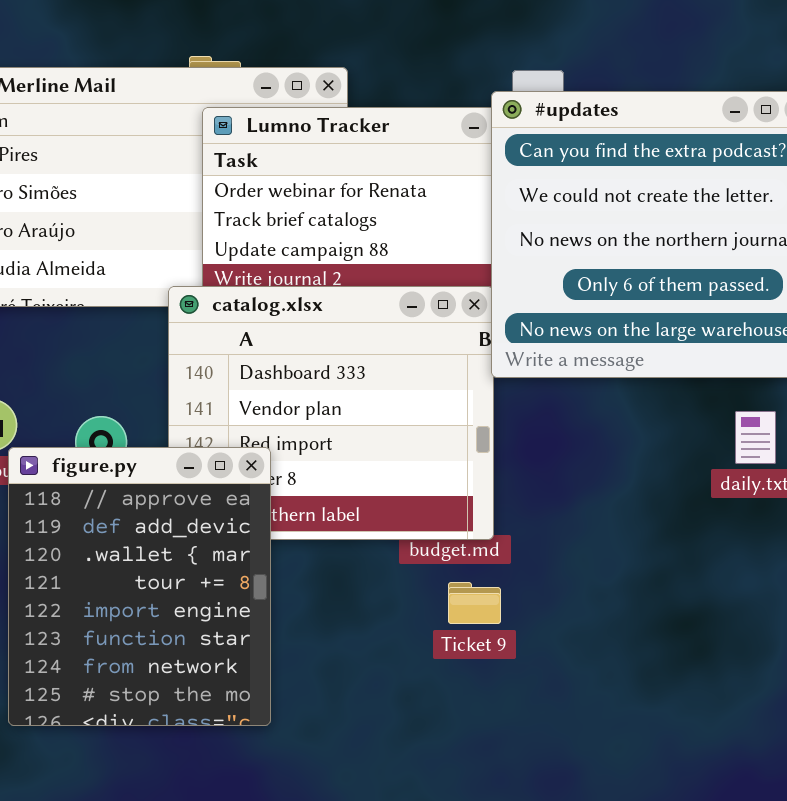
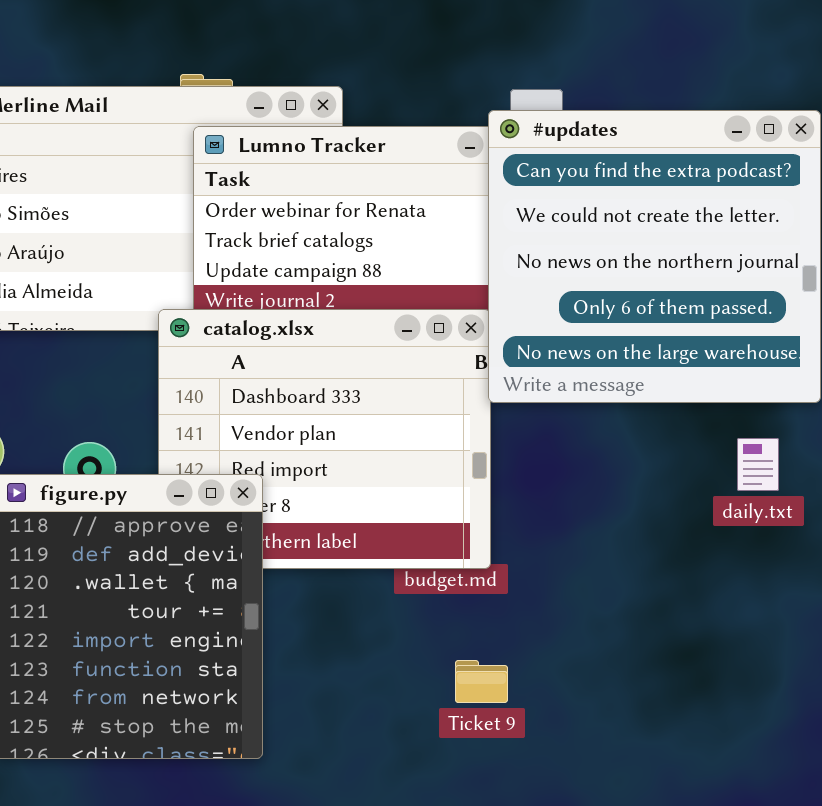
Ticket 9: [448,582,501,624] -> [455,660,508,703], moved

